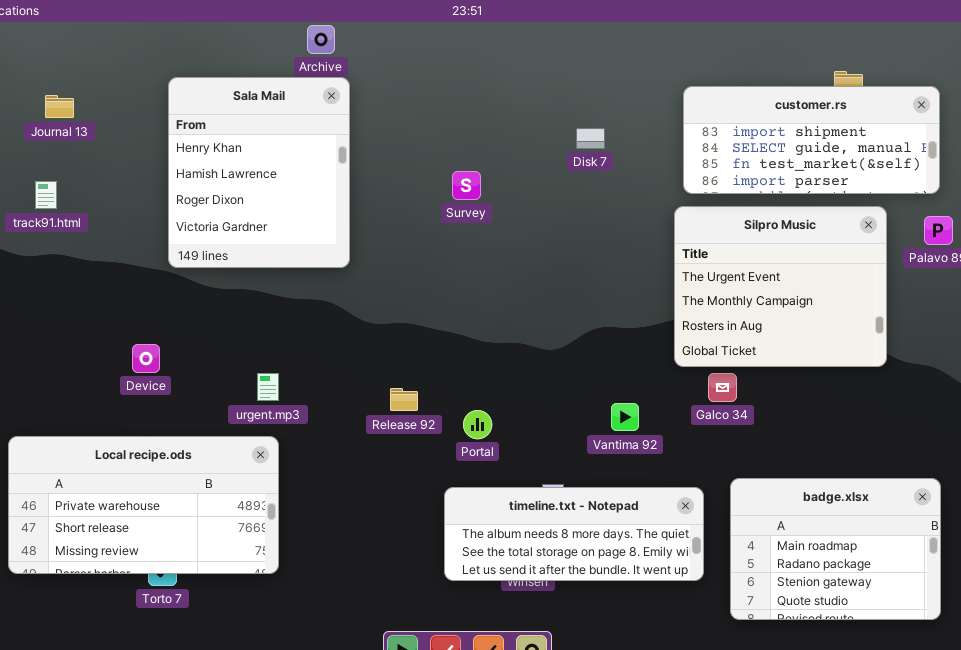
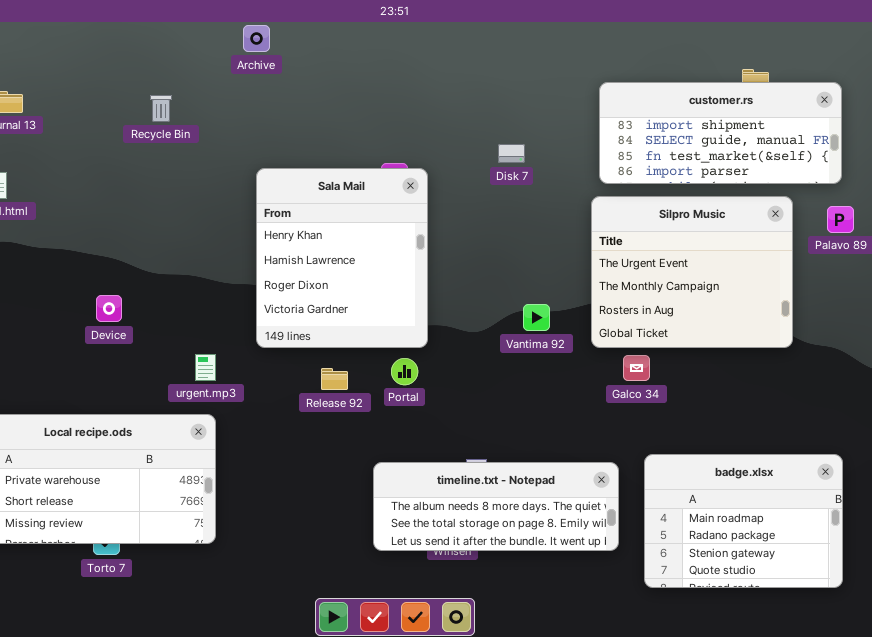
Sala Mail: [168,77,350,268] -> [256,168,428,348], moved
Disk 7: [576,128,605,149] -> [498,144,525,163], moved
Device: [132,344,160,373] -> [96,295,122,322], moved
Vantima 92: [611,403,639,431] -> [523,304,550,331], moved
Portal: [463,410,492,439] -> [391,358,418,385], moved

